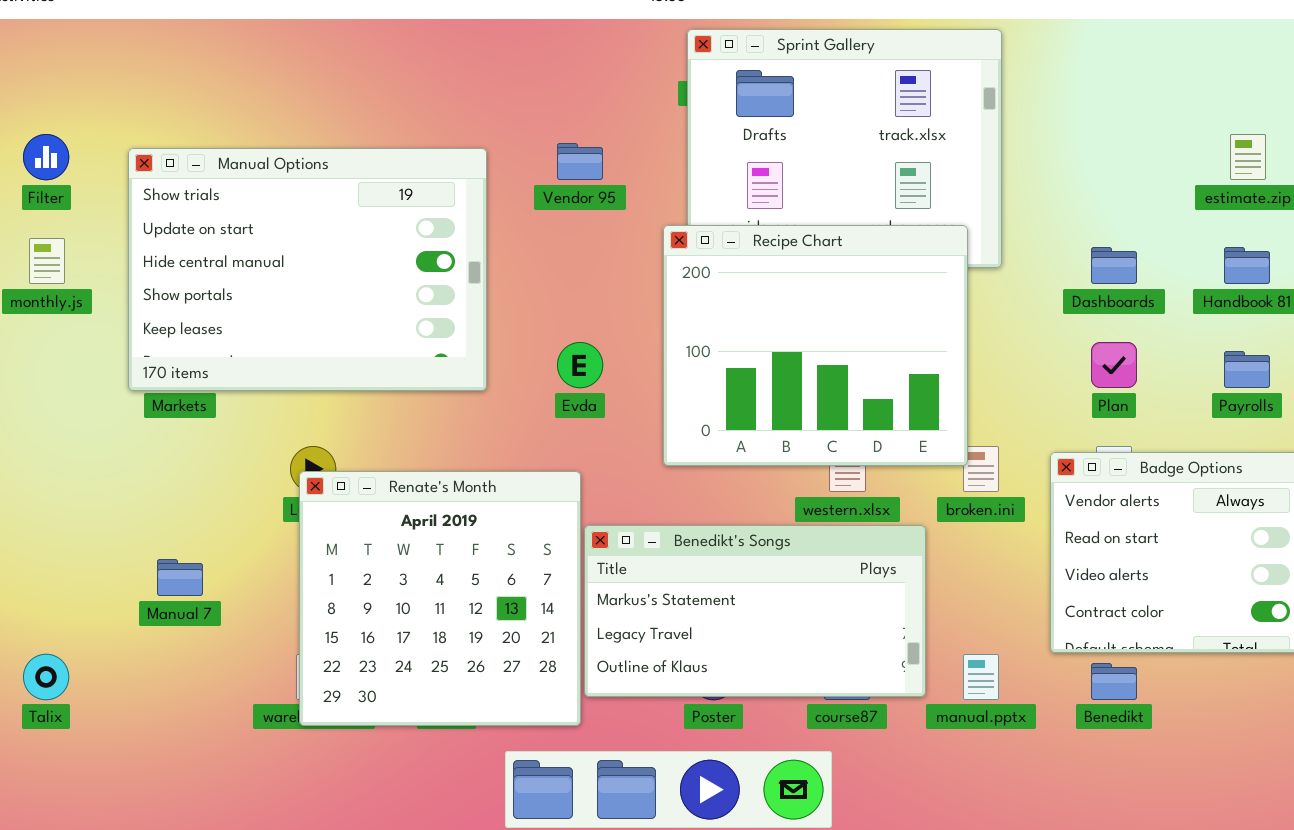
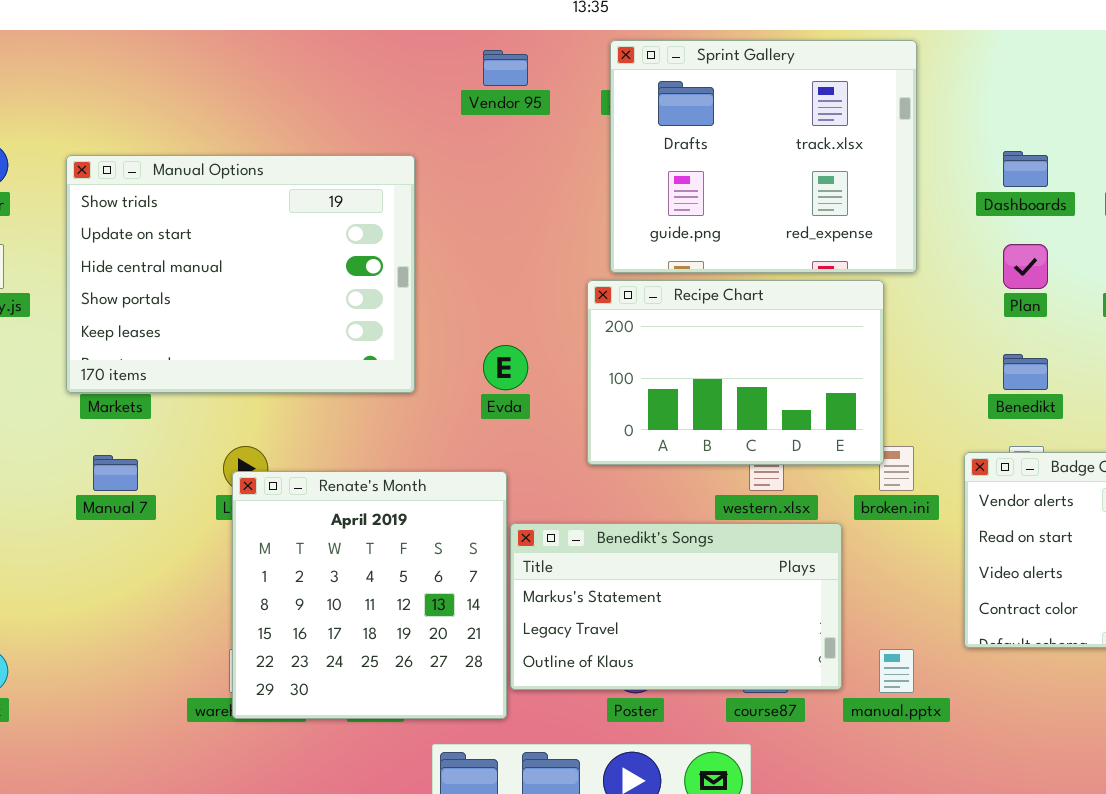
Vendor 95: [557,143,603,180] -> [483,50,528,86], moved
Recipe Chart: [663,225,968,466] -> [587,280,884,465], resized
Dashboards: [1091,247,1137,284] -> [1003,151,1048,187], moved
Plan: [1091,342,1137,388] -> [1003,244,1048,289], moved
Manual 7: [157,559,203,596] -> [93,455,138,491], moved
Benedikt: [1091,663,1137,700] -> [1003,354,1048,390], moved

